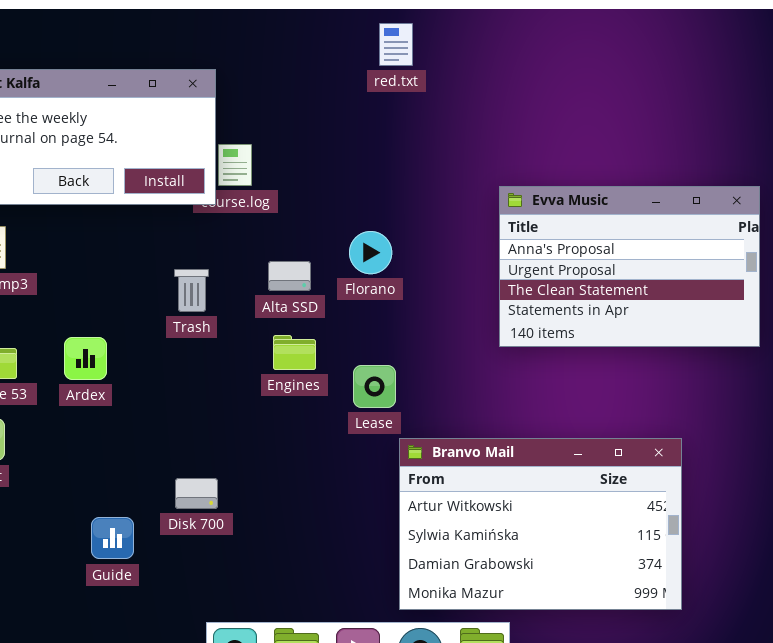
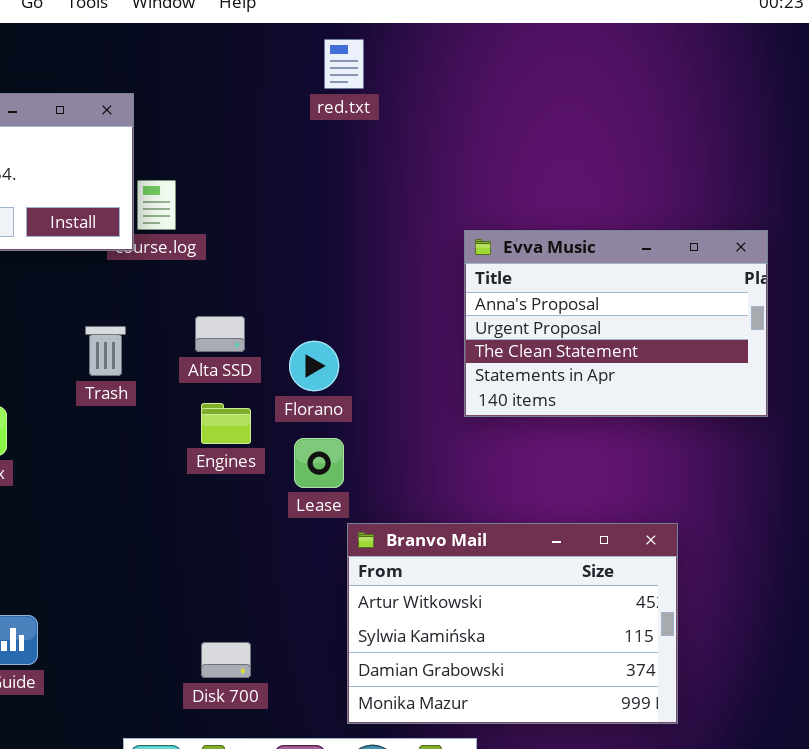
Florano: [349,231,392,274] -> [289,341,339,391], moved
Disk 700: [175,478,218,509] -> [201,642,251,678], moved

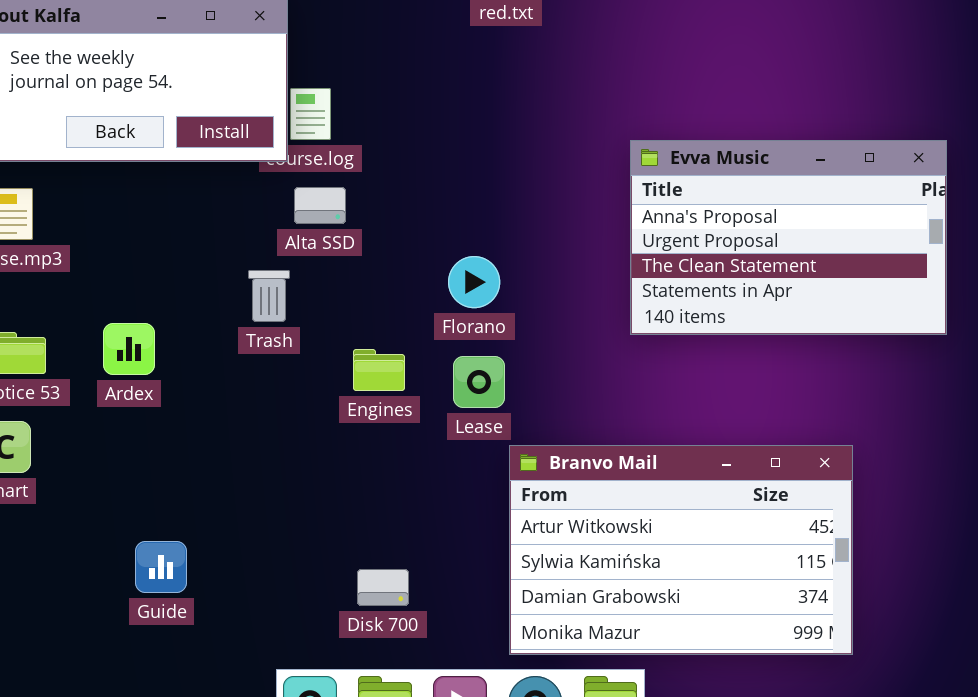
Alta SSD: [195,316,245,352] -> [294,187,346,224], moved
Trash: [85,326,126,376] -> [248,270,290,322], moved
Engines: [201,403,251,444] -> [353,349,405,391], moved

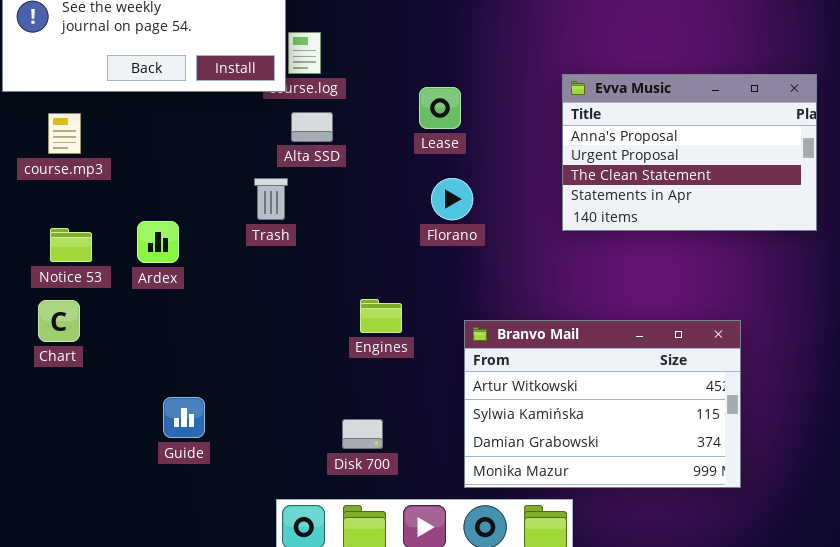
Florano: [448,256,500,308] -> [431,178,473,220], moved
Engines: [353,349,405,391] -> [360,299,402,333], moved
Lease: [453,356,505,408] -> [419,87,461,129], moved

